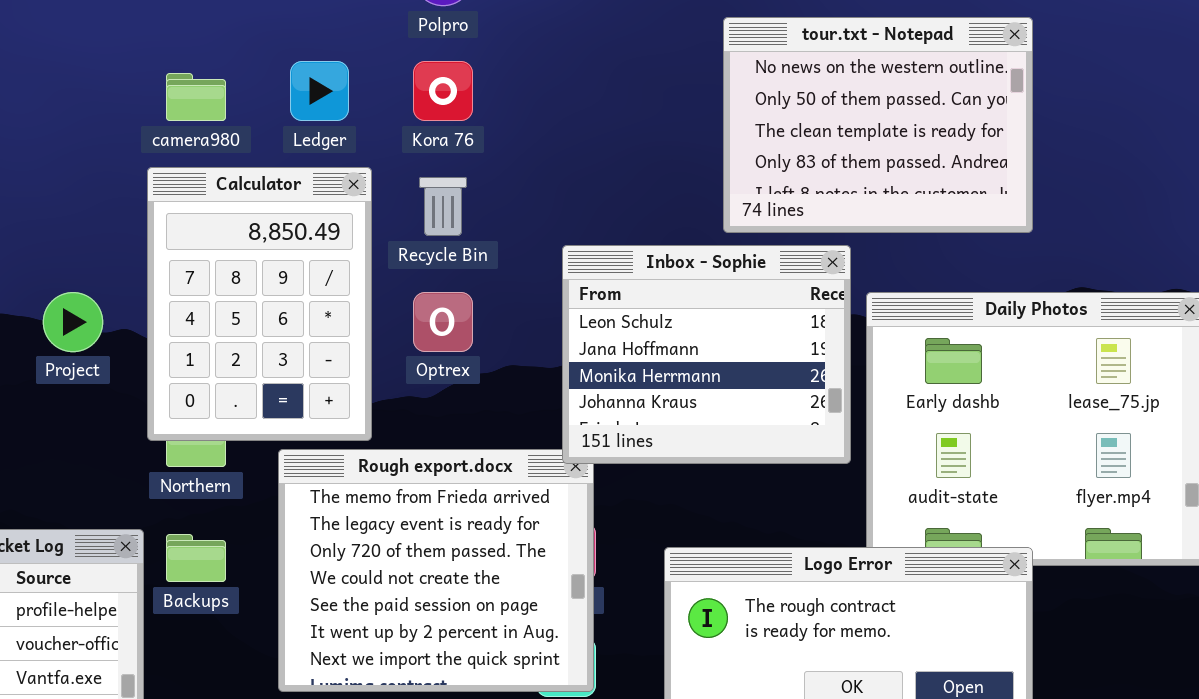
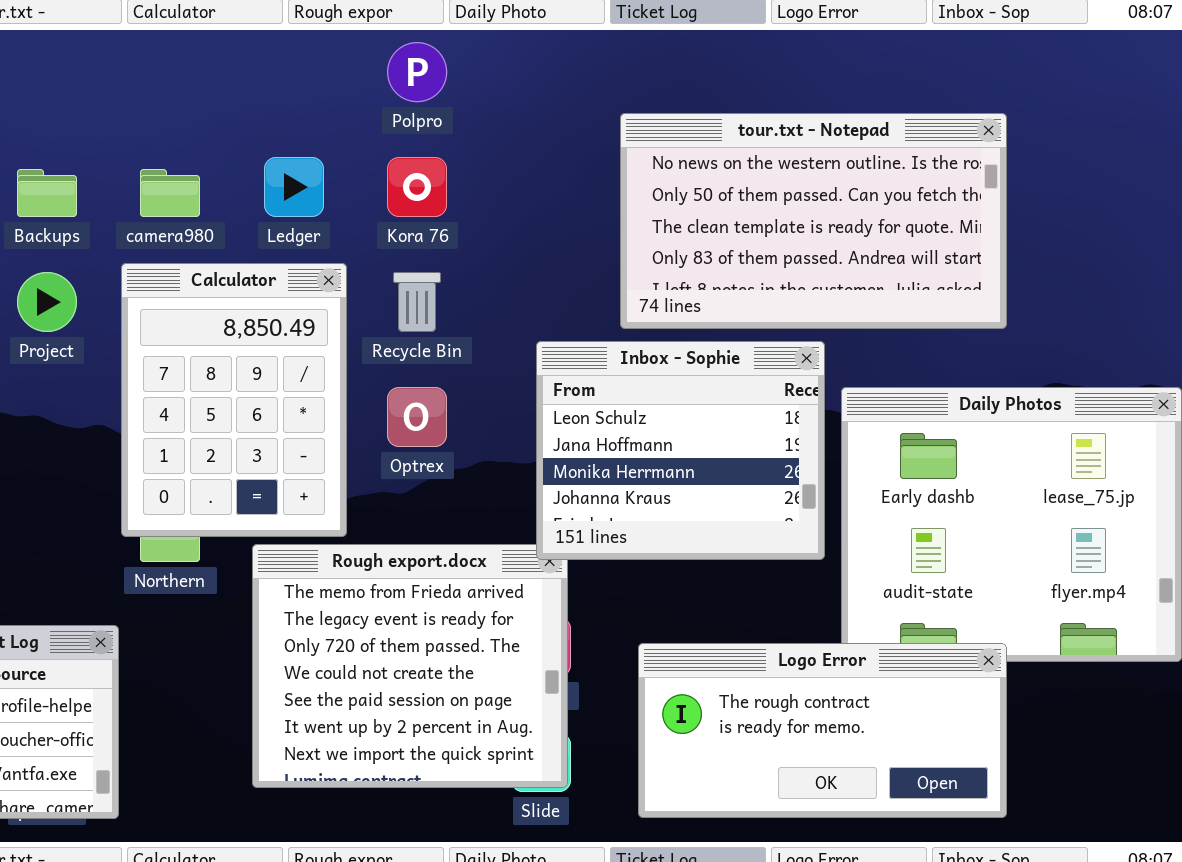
tour.txt - Notepad: [723,17,1033,233] -> [620,113,1007,329], resized
Project: [43,292,103,352] -> [17,272,77,332], moved
Backups: [166,534,226,582] -> [17,169,77,217], moved

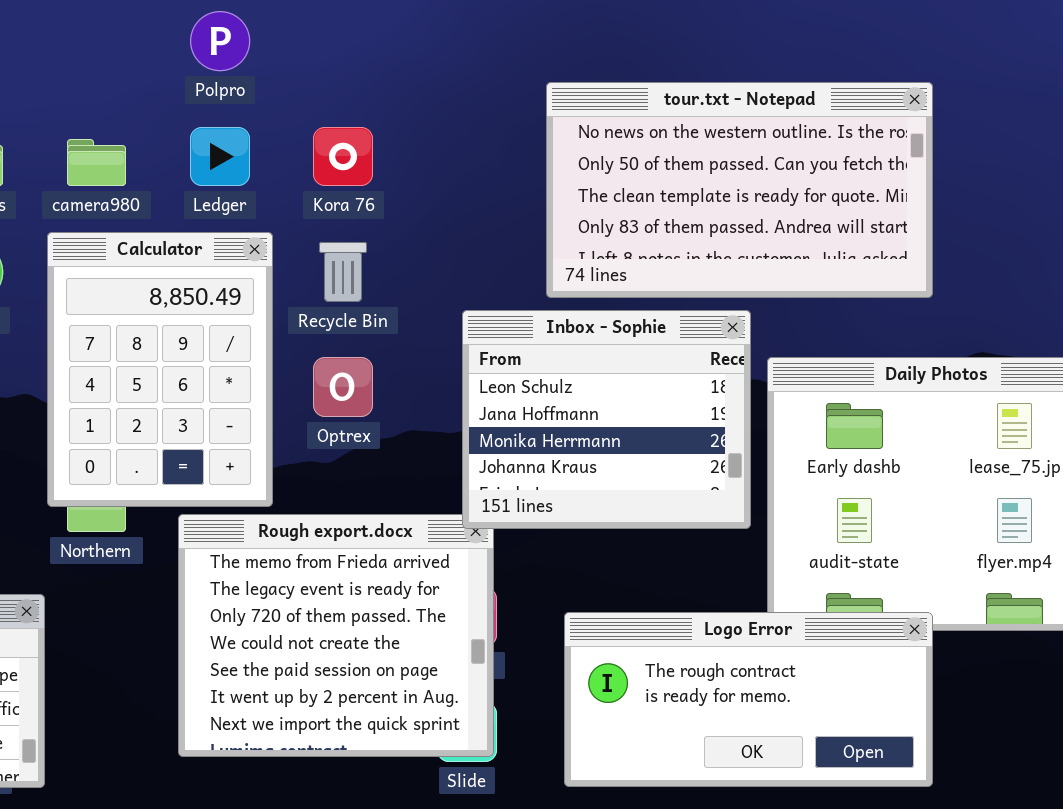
Polpro: [387,42,447,102] -> [190,11,250,71], moved

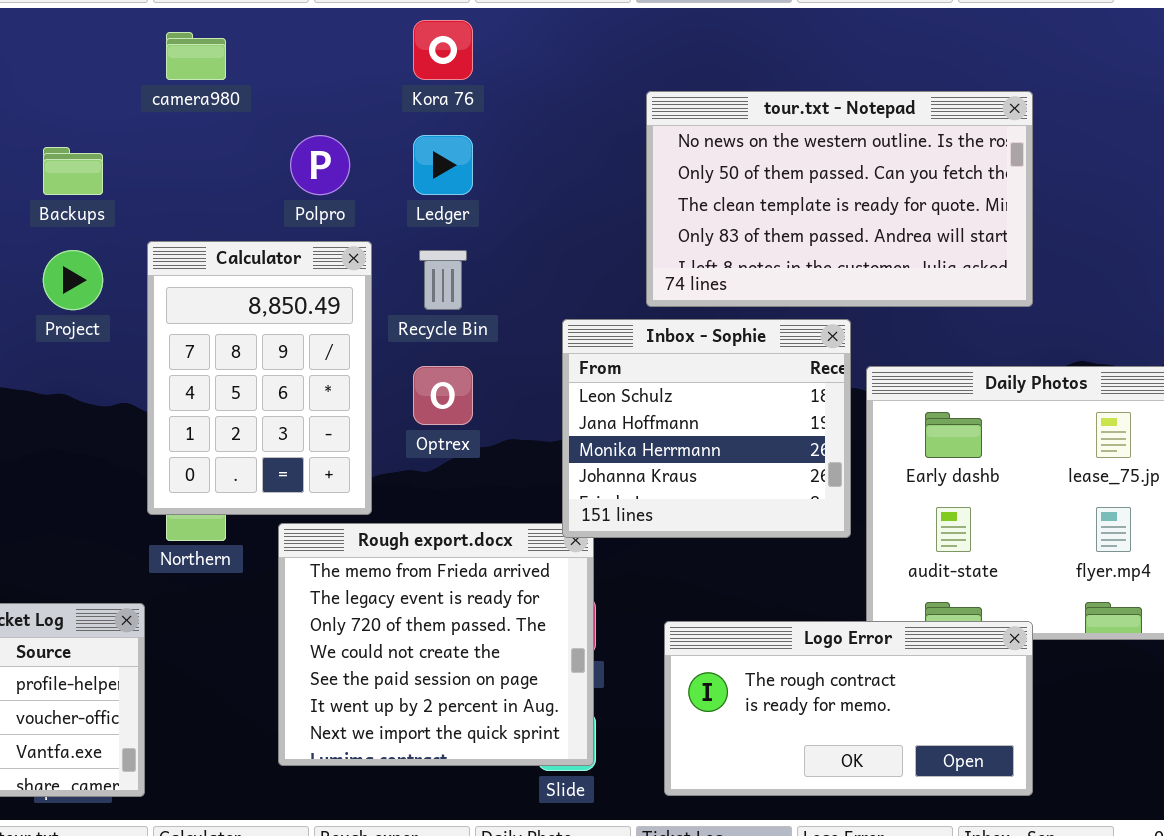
Polpro: [190,11,250,71] -> [290,135,350,195], moved
Ledger: [190,127,250,186] -> [413,135,473,195], moved
Kora 76: [313,127,373,186] -> [413,20,473,80], moved
camera980: [67,139,126,186] -> [166,32,226,80], moved

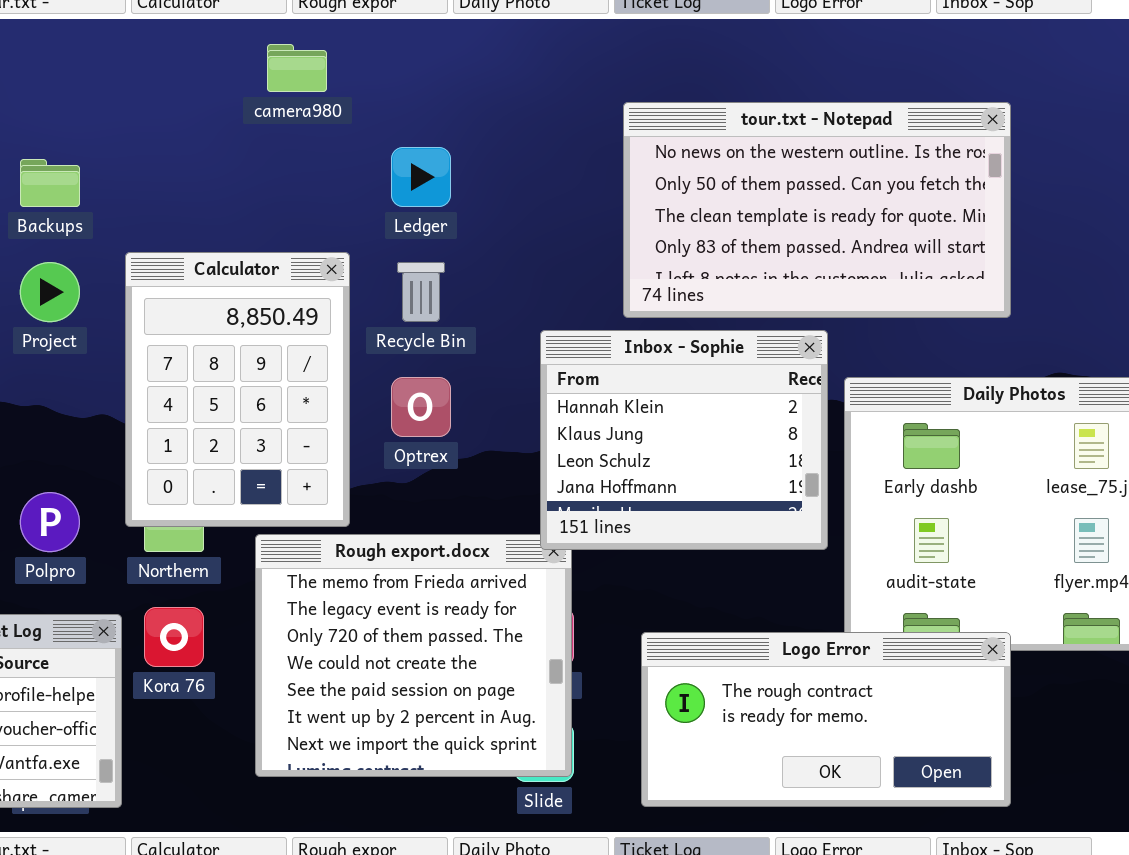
Kora 76: [413,20,473,80] -> [144,607,204,667], moved
camera980: [166,32,226,80] -> [267,44,327,92], moved
Polpro: [290,135,350,195] -> [20,492,80,552], moved
Inbox - Sophie: [562,319,851,538] -> [540,330,828,550], scrolled up 2 rows

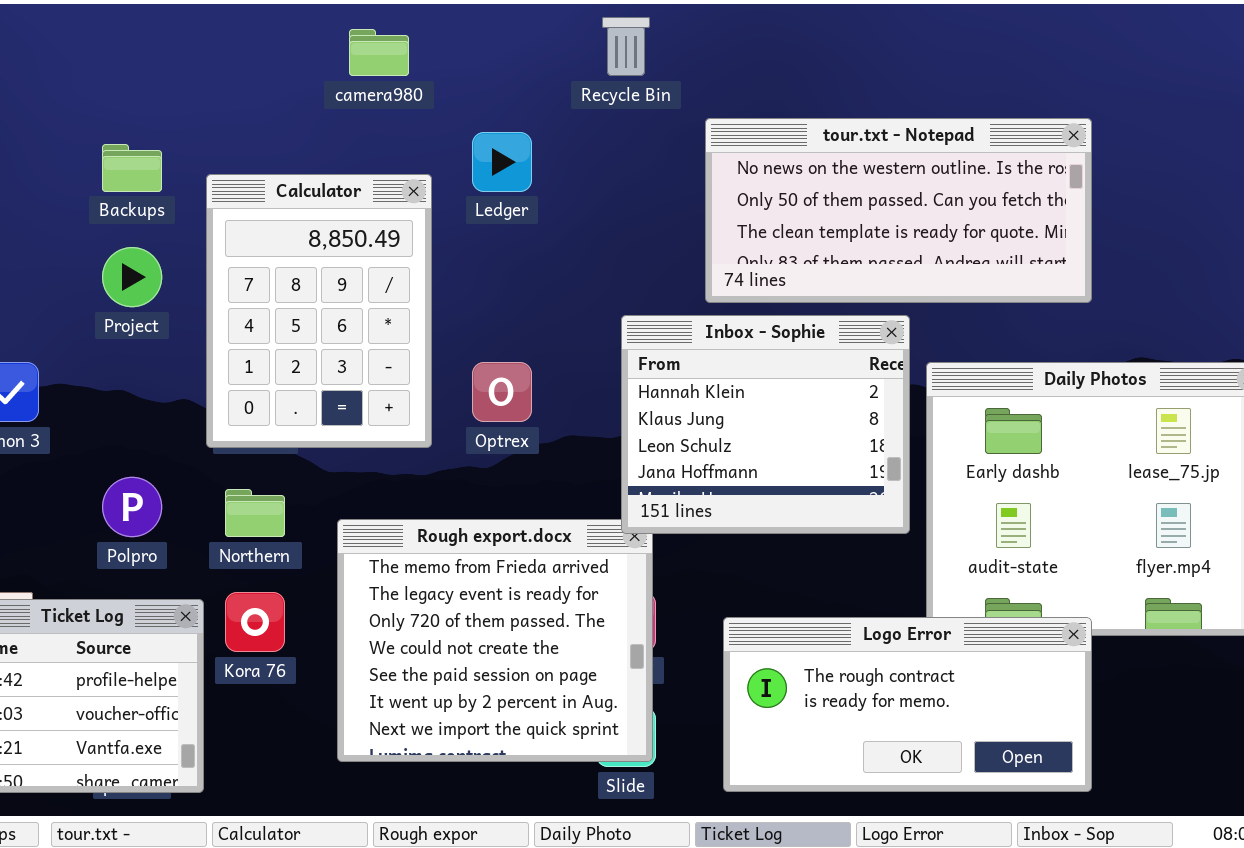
tour.txt - Notepad: [623,102,1011,318] -> [705,118,1092,303], resized
Calculator: [125,252,350,527] -> [206,174,432,448], moved
Recycle Bin: [397,262,445,322] -> [602,17,650,76], moved

